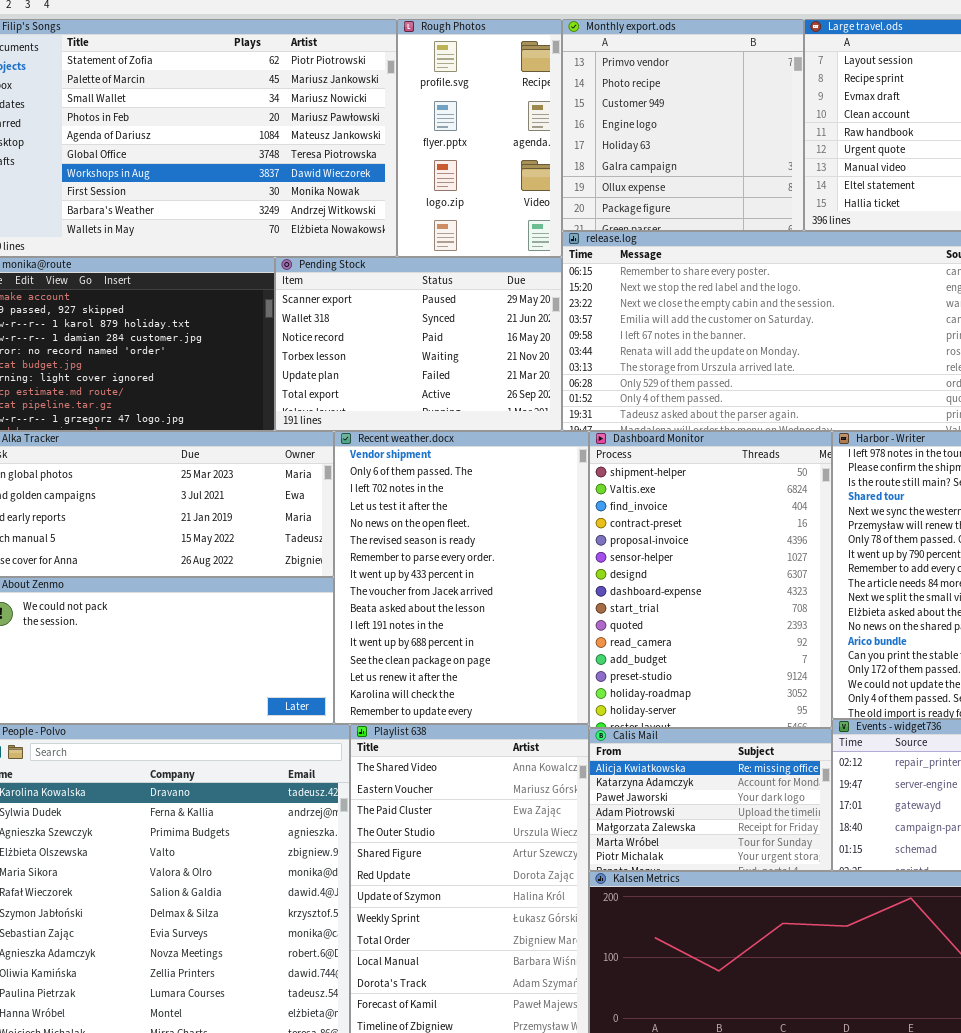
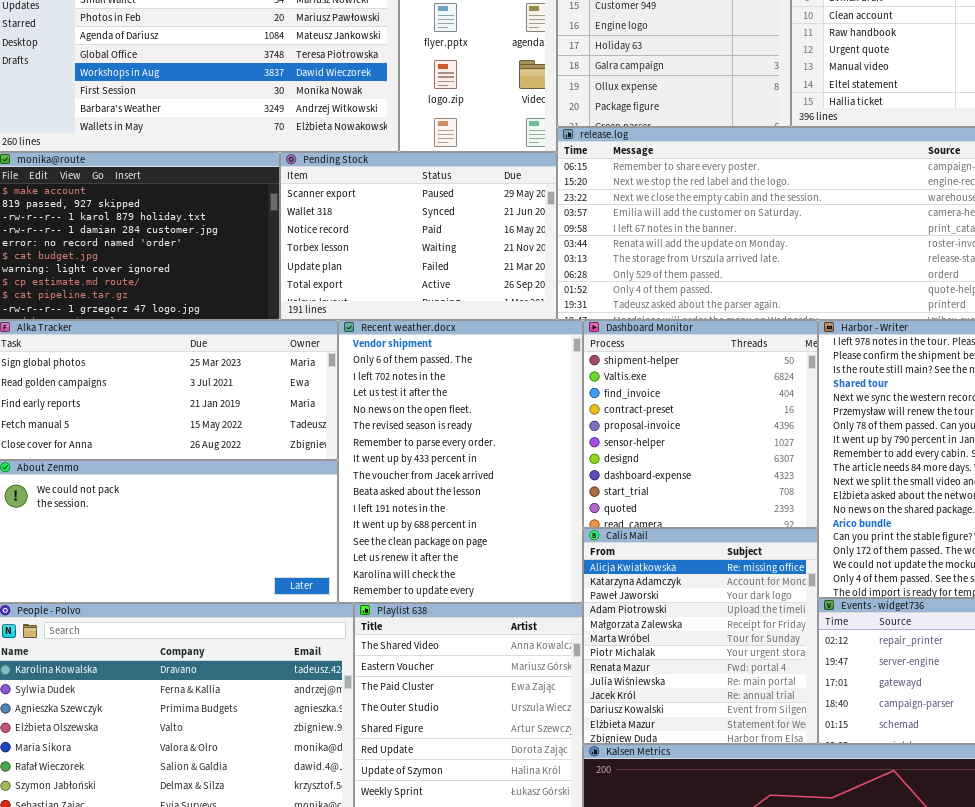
Dashboard Monitor: [589,431,832,728] -> [583,320,818,528], resized
Calis Mail: [589,728,832,871] -> [583,528,818,744], resized

